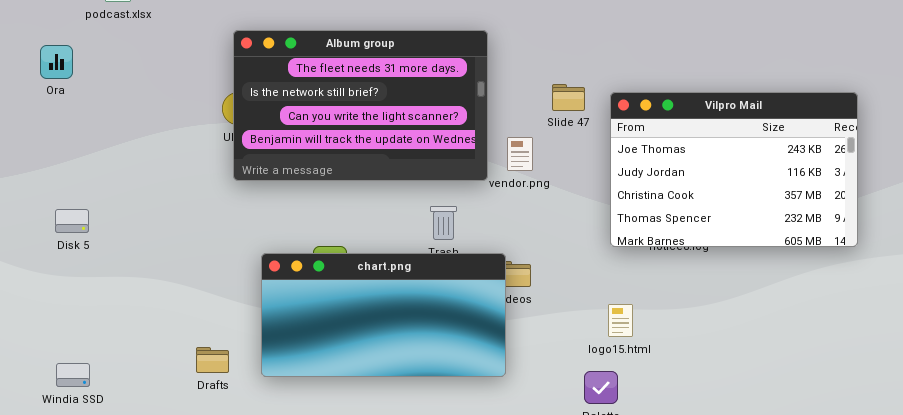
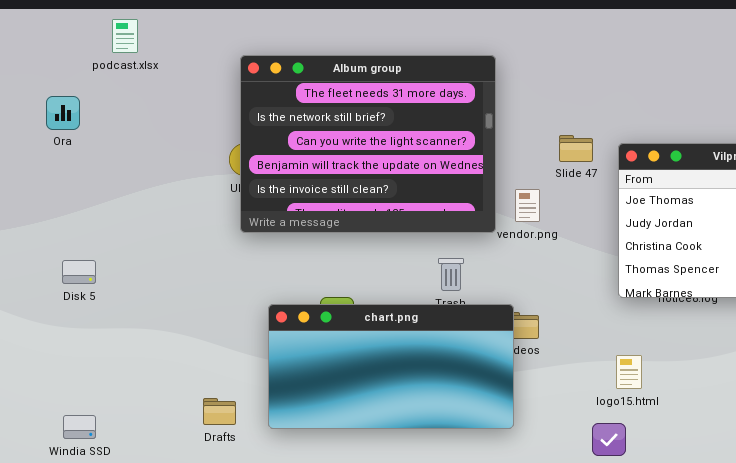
Album group: [233,30,488,181] -> [240,55,496,233], resized

